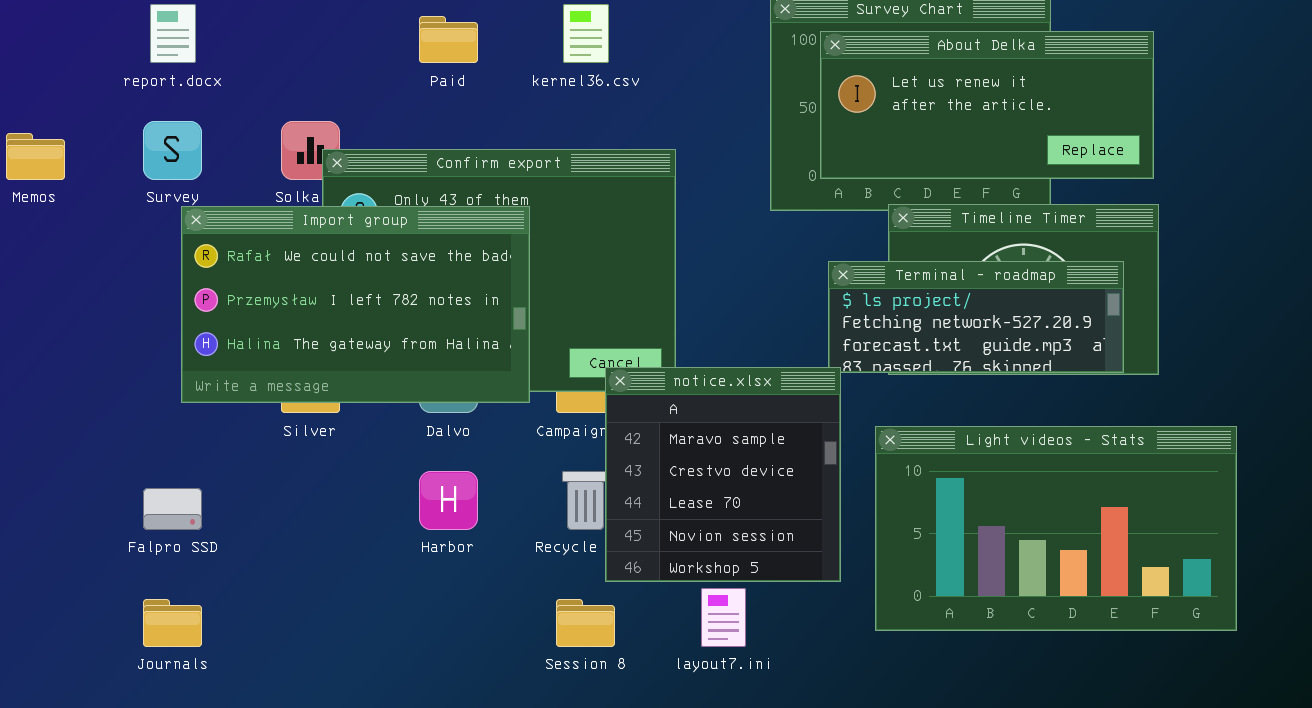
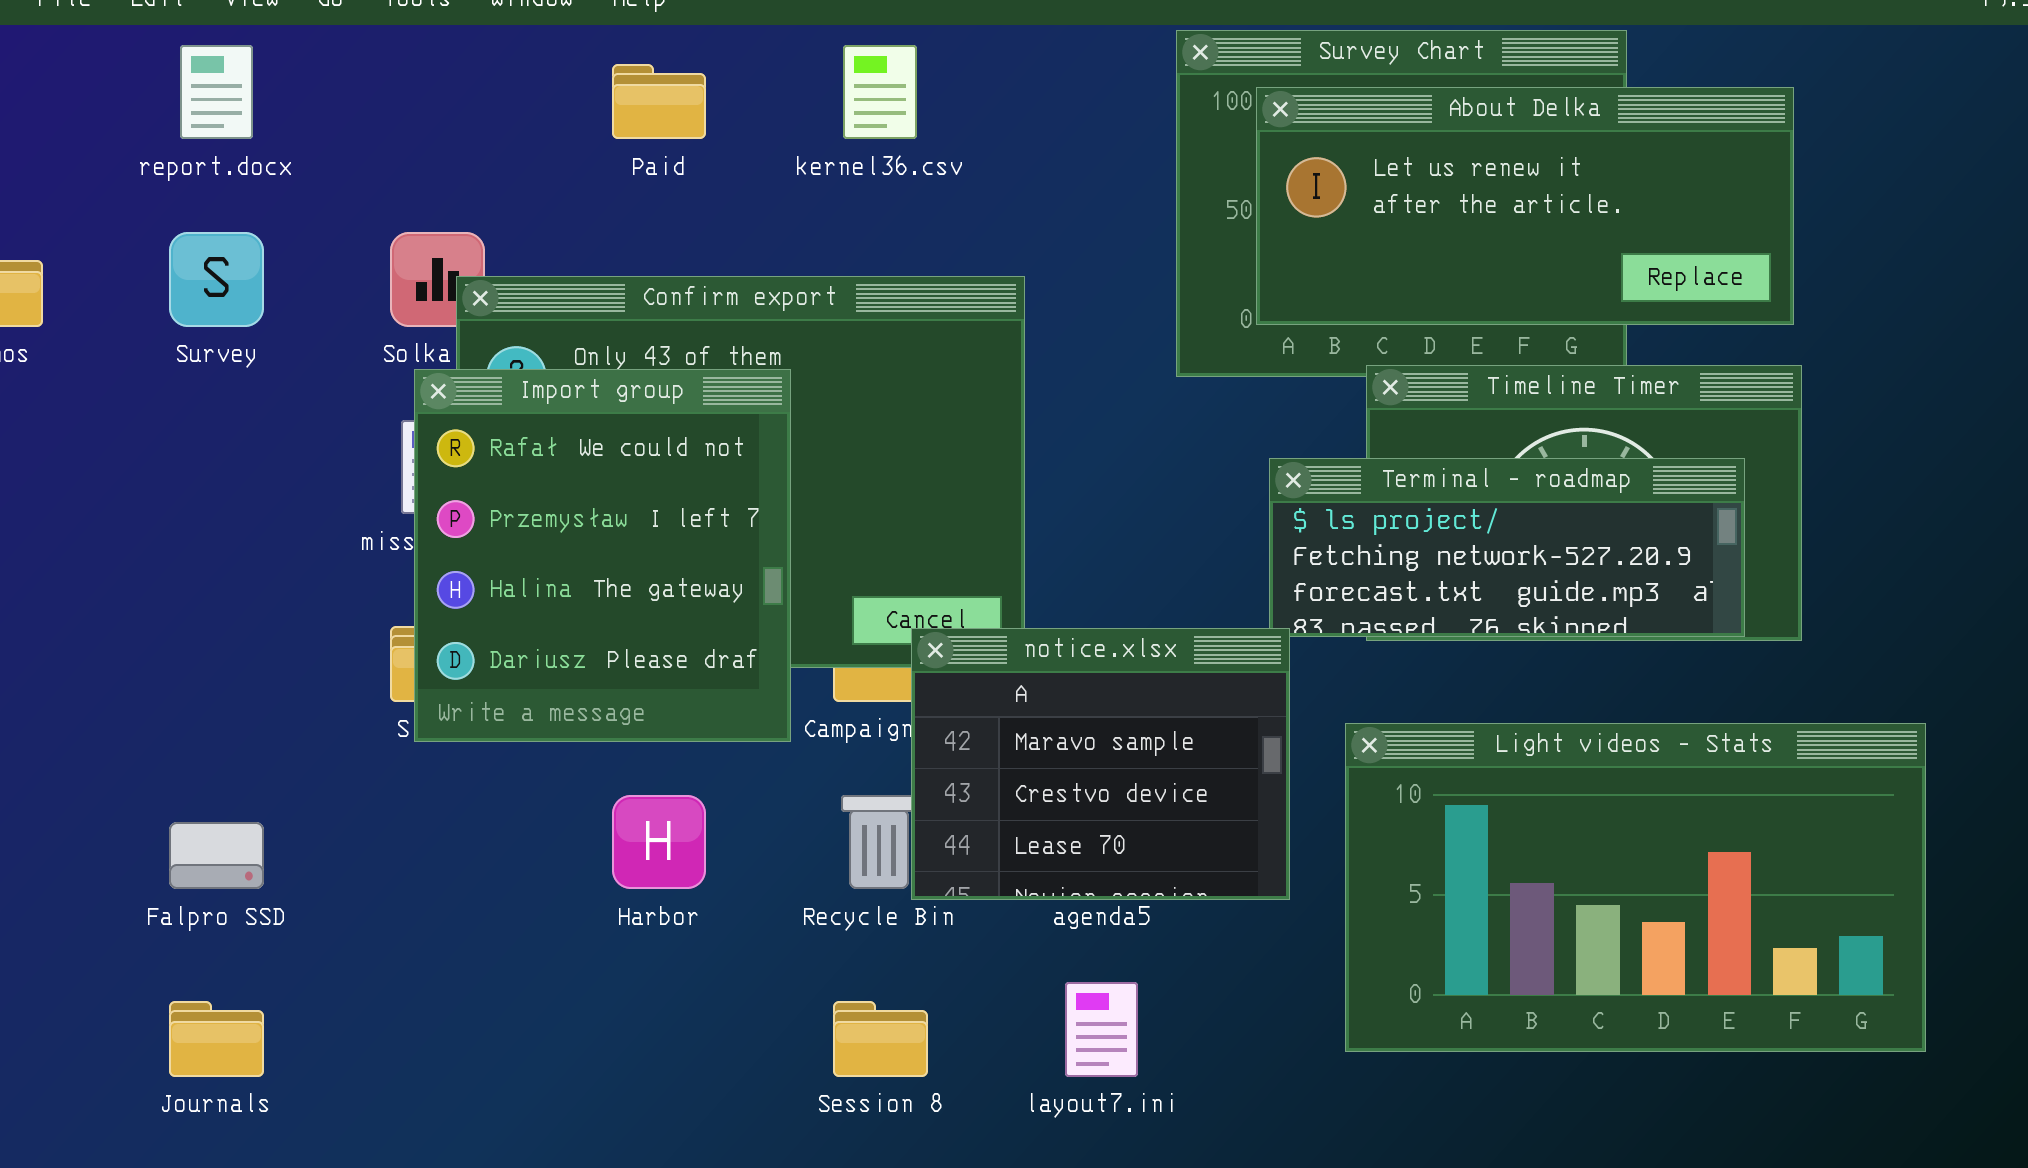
Import group: [181,206,530,403] -> [414,369,791,742], resized
notice.xlsx: [605,367,841,582] -> [911,628,1290,900], resized

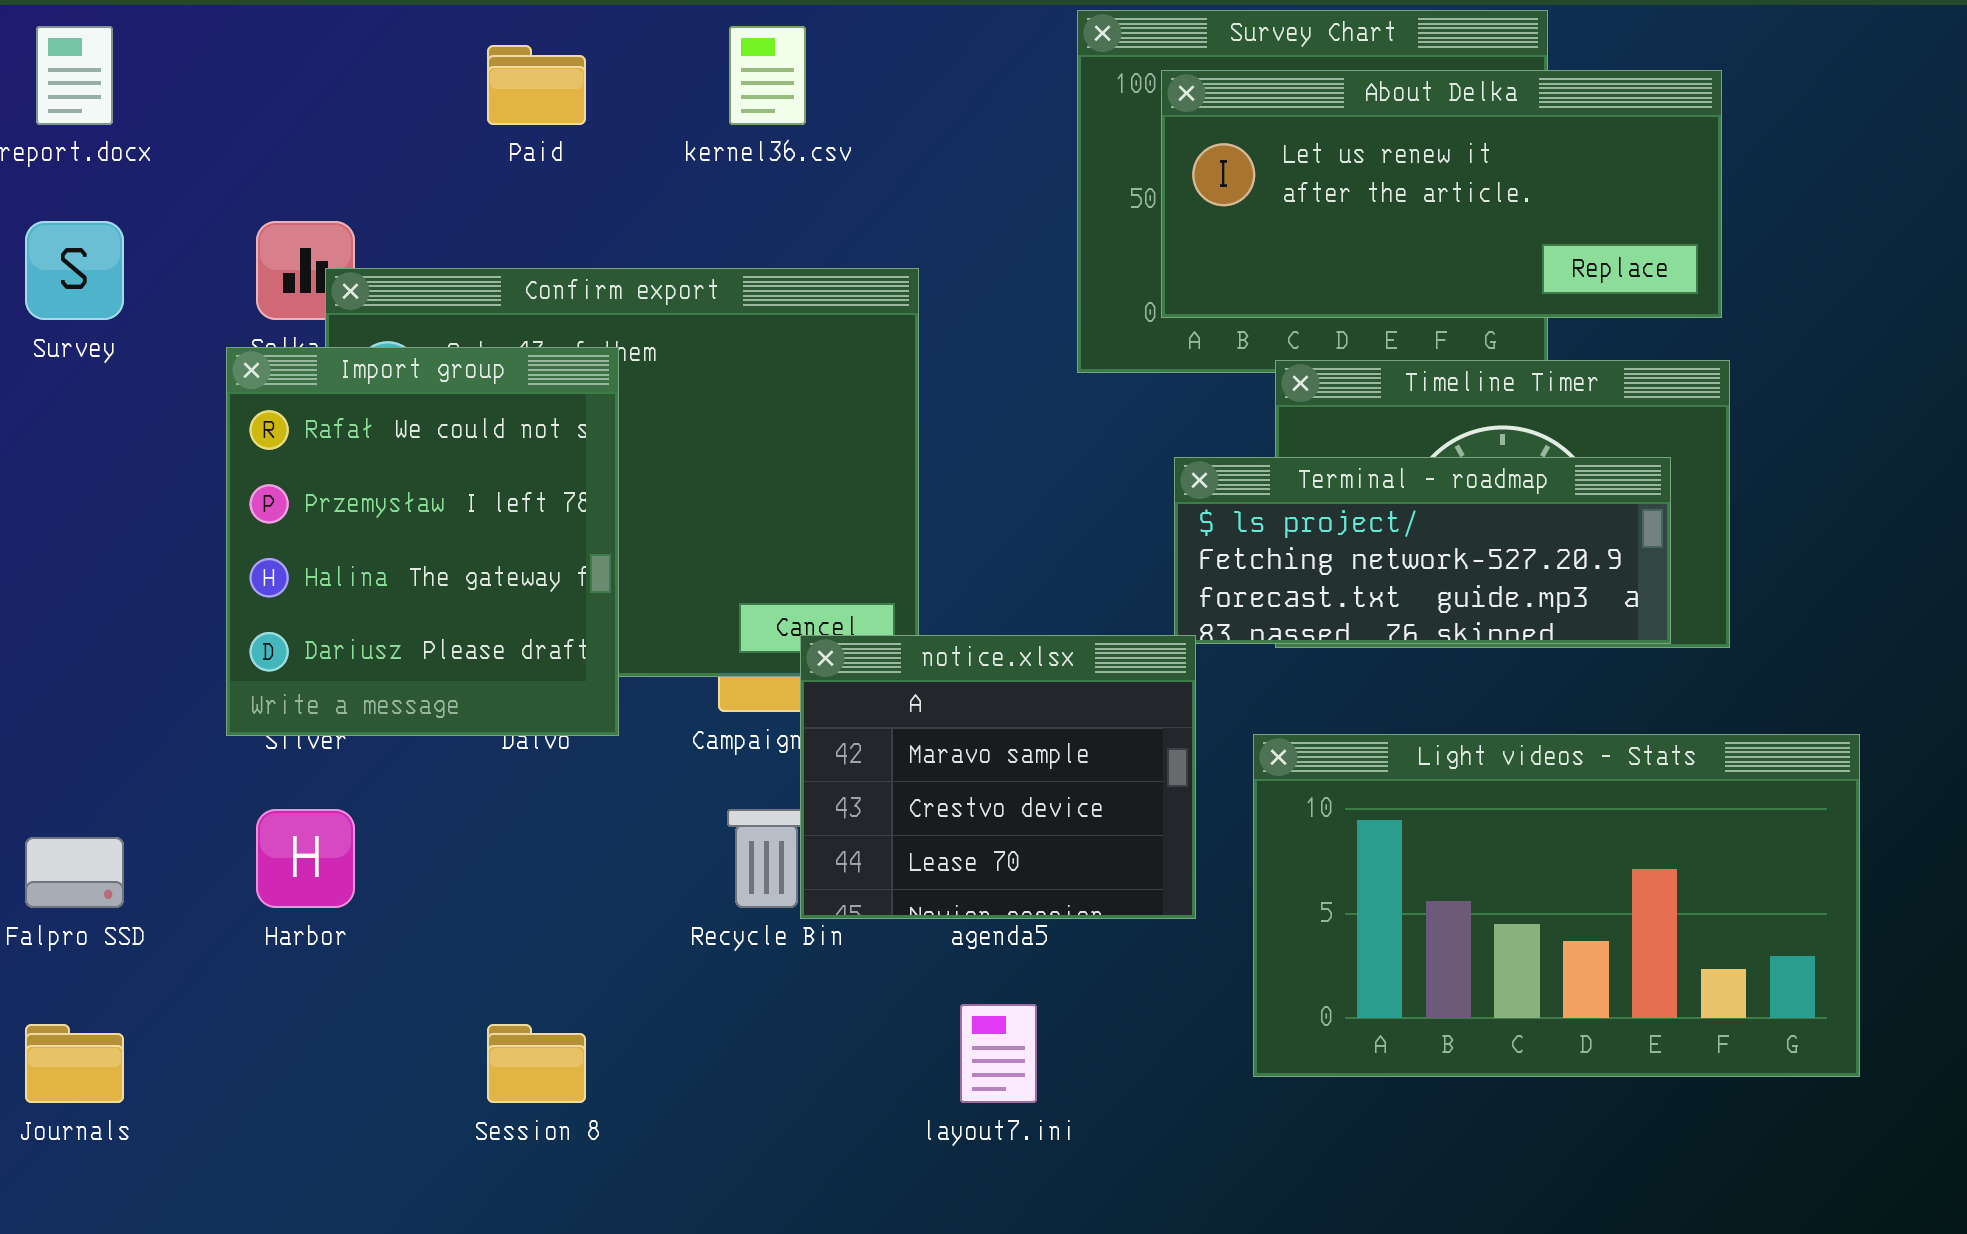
Import group: [414,369,791,742] -> [226,347,619,736], moved
Harbor: [612,795,706,889] -> [256,809,355,908], moved
Session 8: [833,1001,928,1077] -> [487,1024,586,1103], moved

